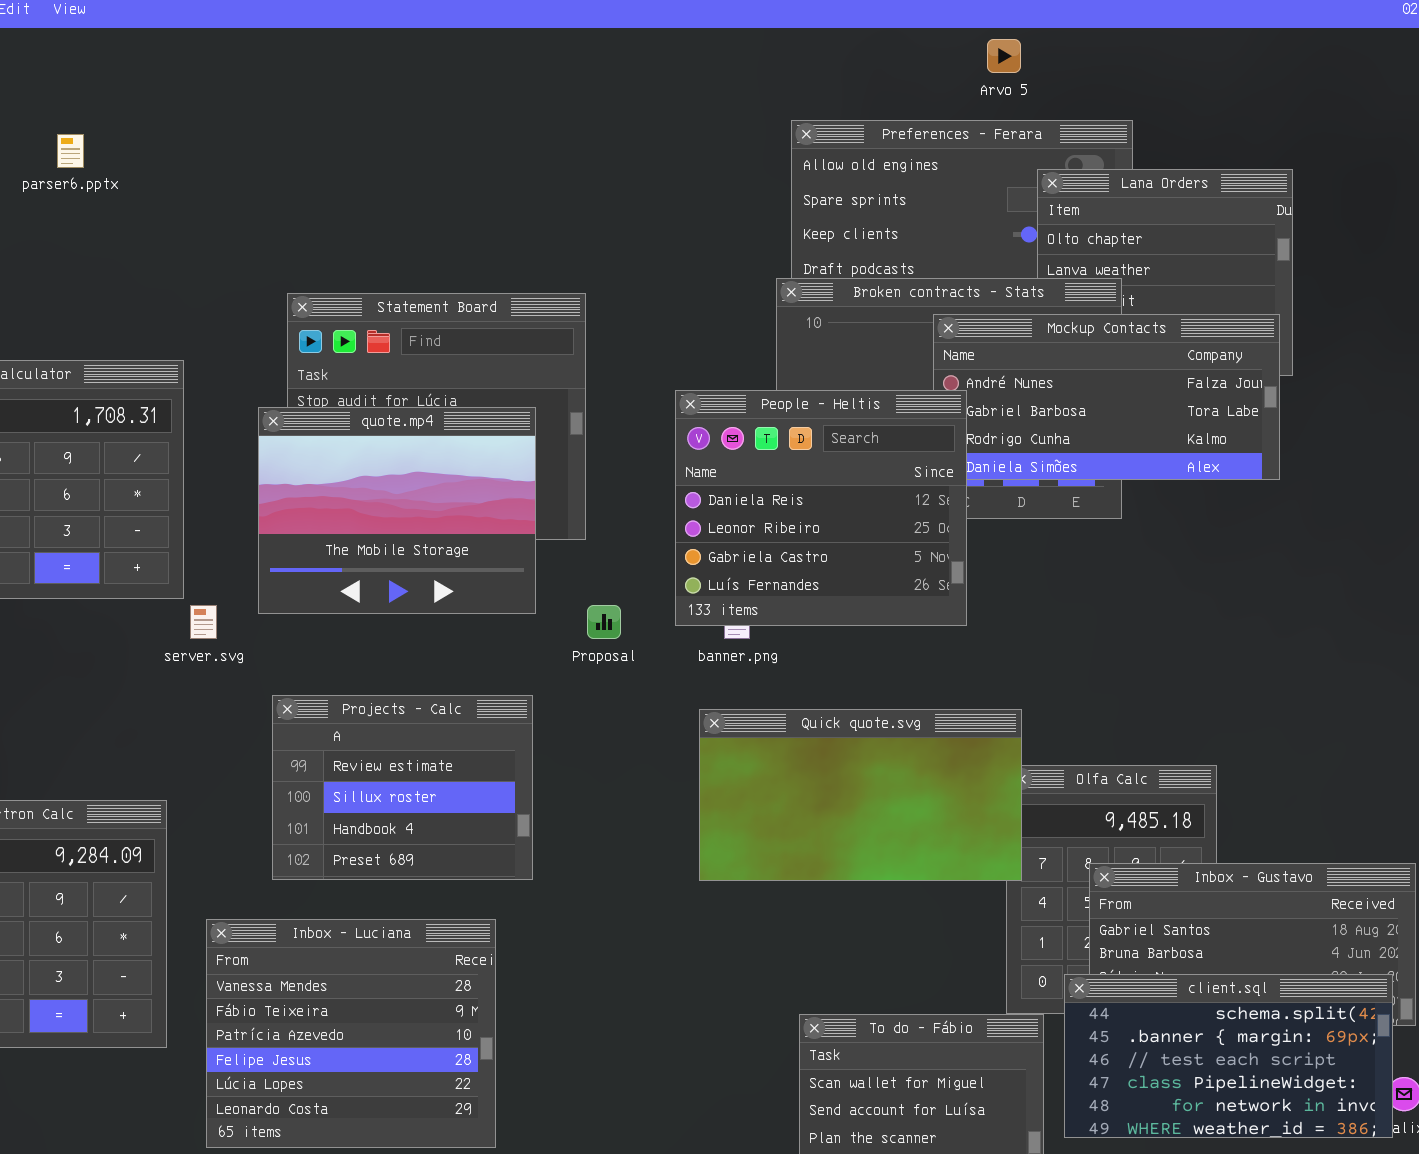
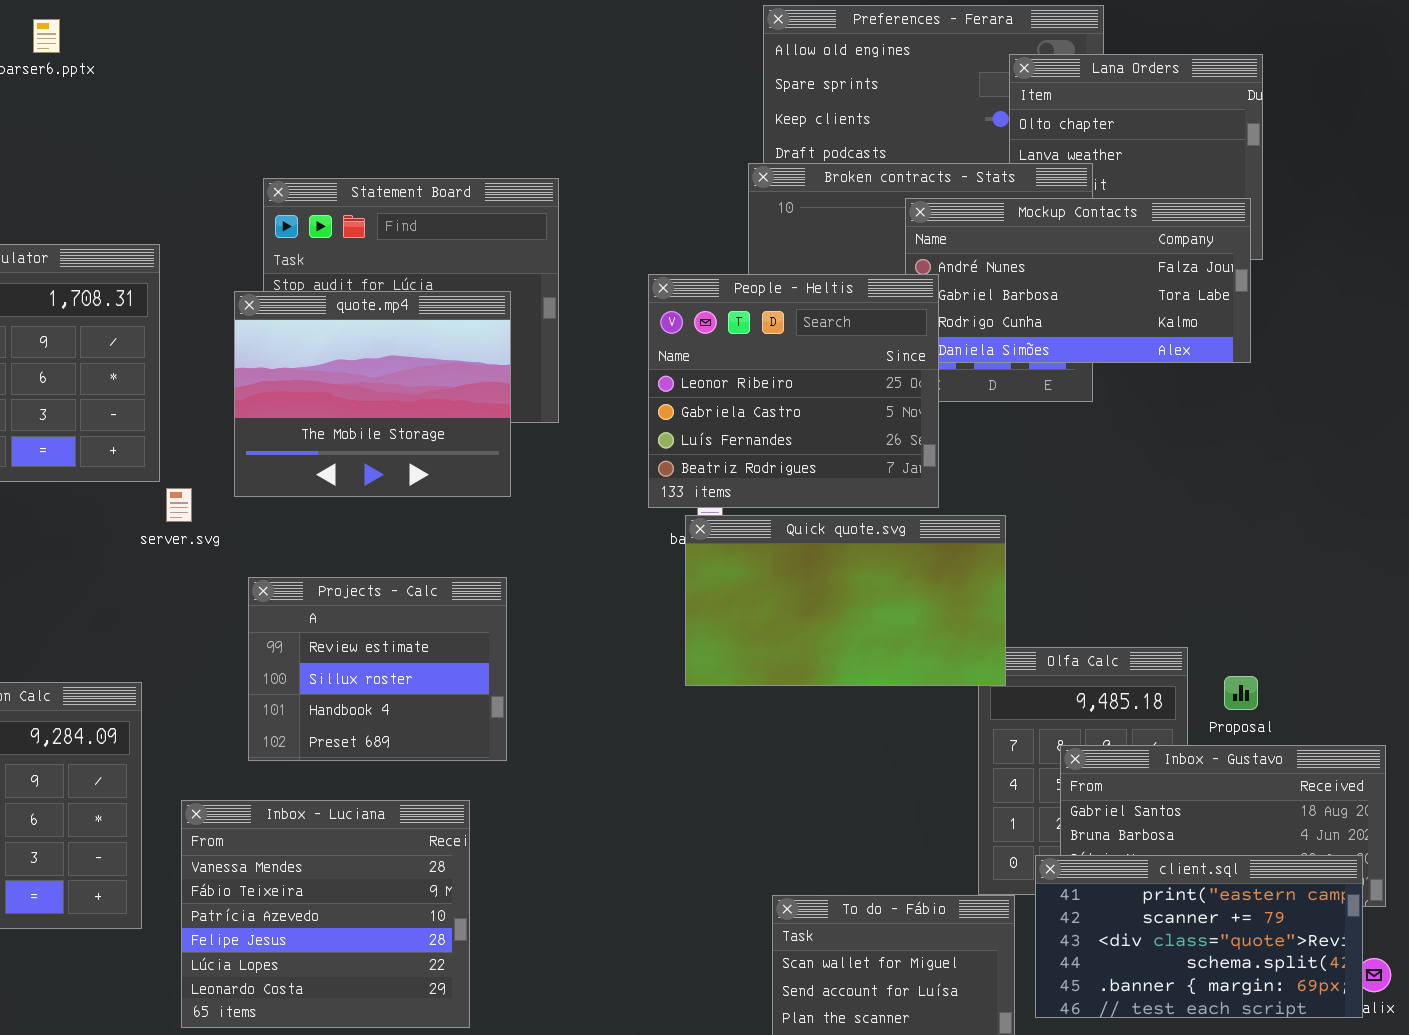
People - Heltis: [675,390,967,626] -> [648,274,939,508], scrolled down 1 row
Proposal: [587,605,621,639] -> [1224,676,1258,710], moved
Quick quote.svg: [699,709,1022,881] -> [685,515,1006,686], moved
client.sql: [1064,974,1393,1138] -> [1035,855,1363,1018], scrolled up 3 rows

